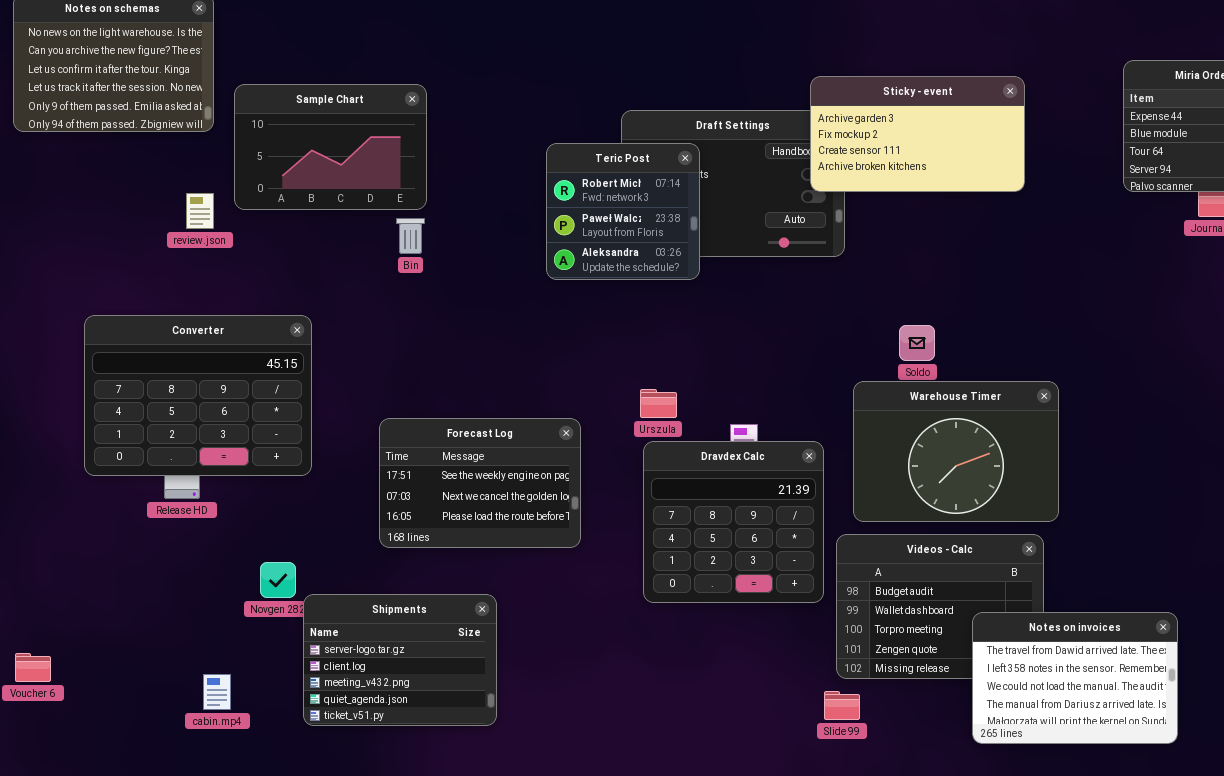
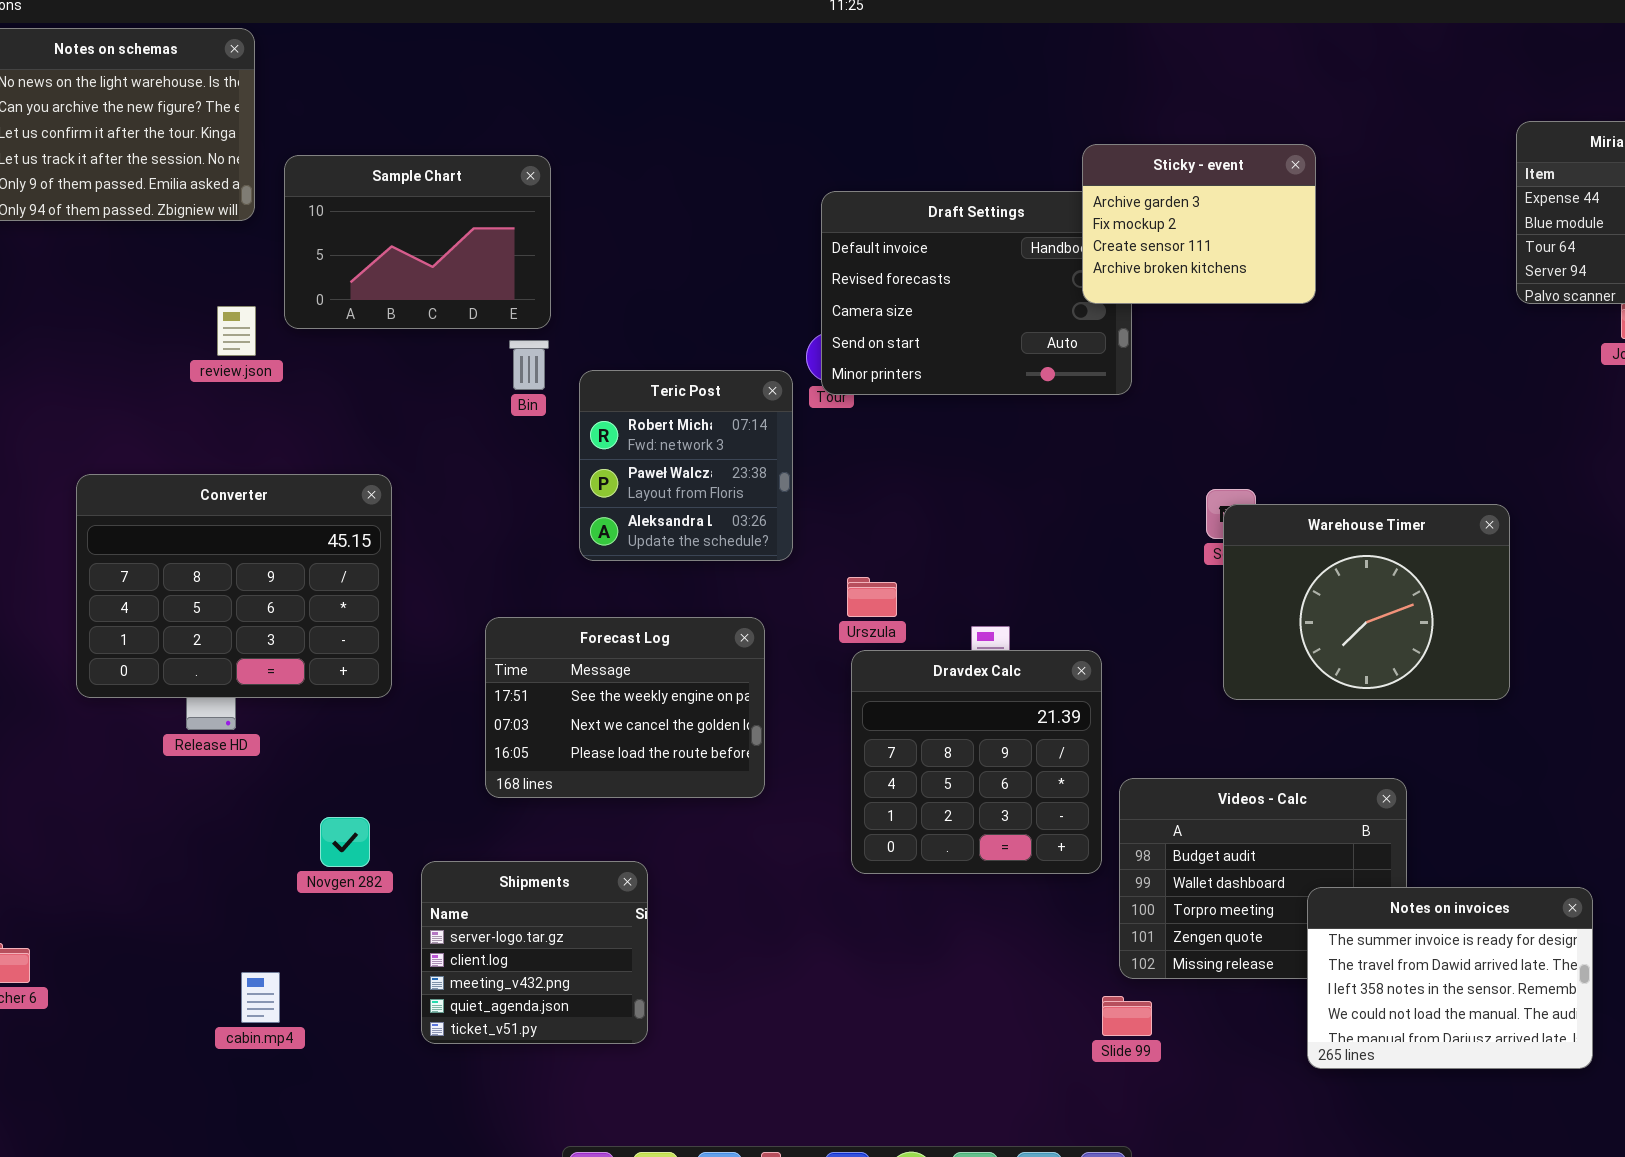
Sticky - event: [810,76,1025,192] -> [1082,144,1316,304], resized
Teric Post: [546,143,700,280] -> [579,370,793,561], moved
Warehouse Timer: [853,381,1059,522] -> [1223,504,1510,700], moved
Shipments: [303,594,497,726] -> [421,861,648,1044], resized
Notes on invoices: [972,612,1178,744] -> [1307,887,1593,1069], scrolled up 1 row

